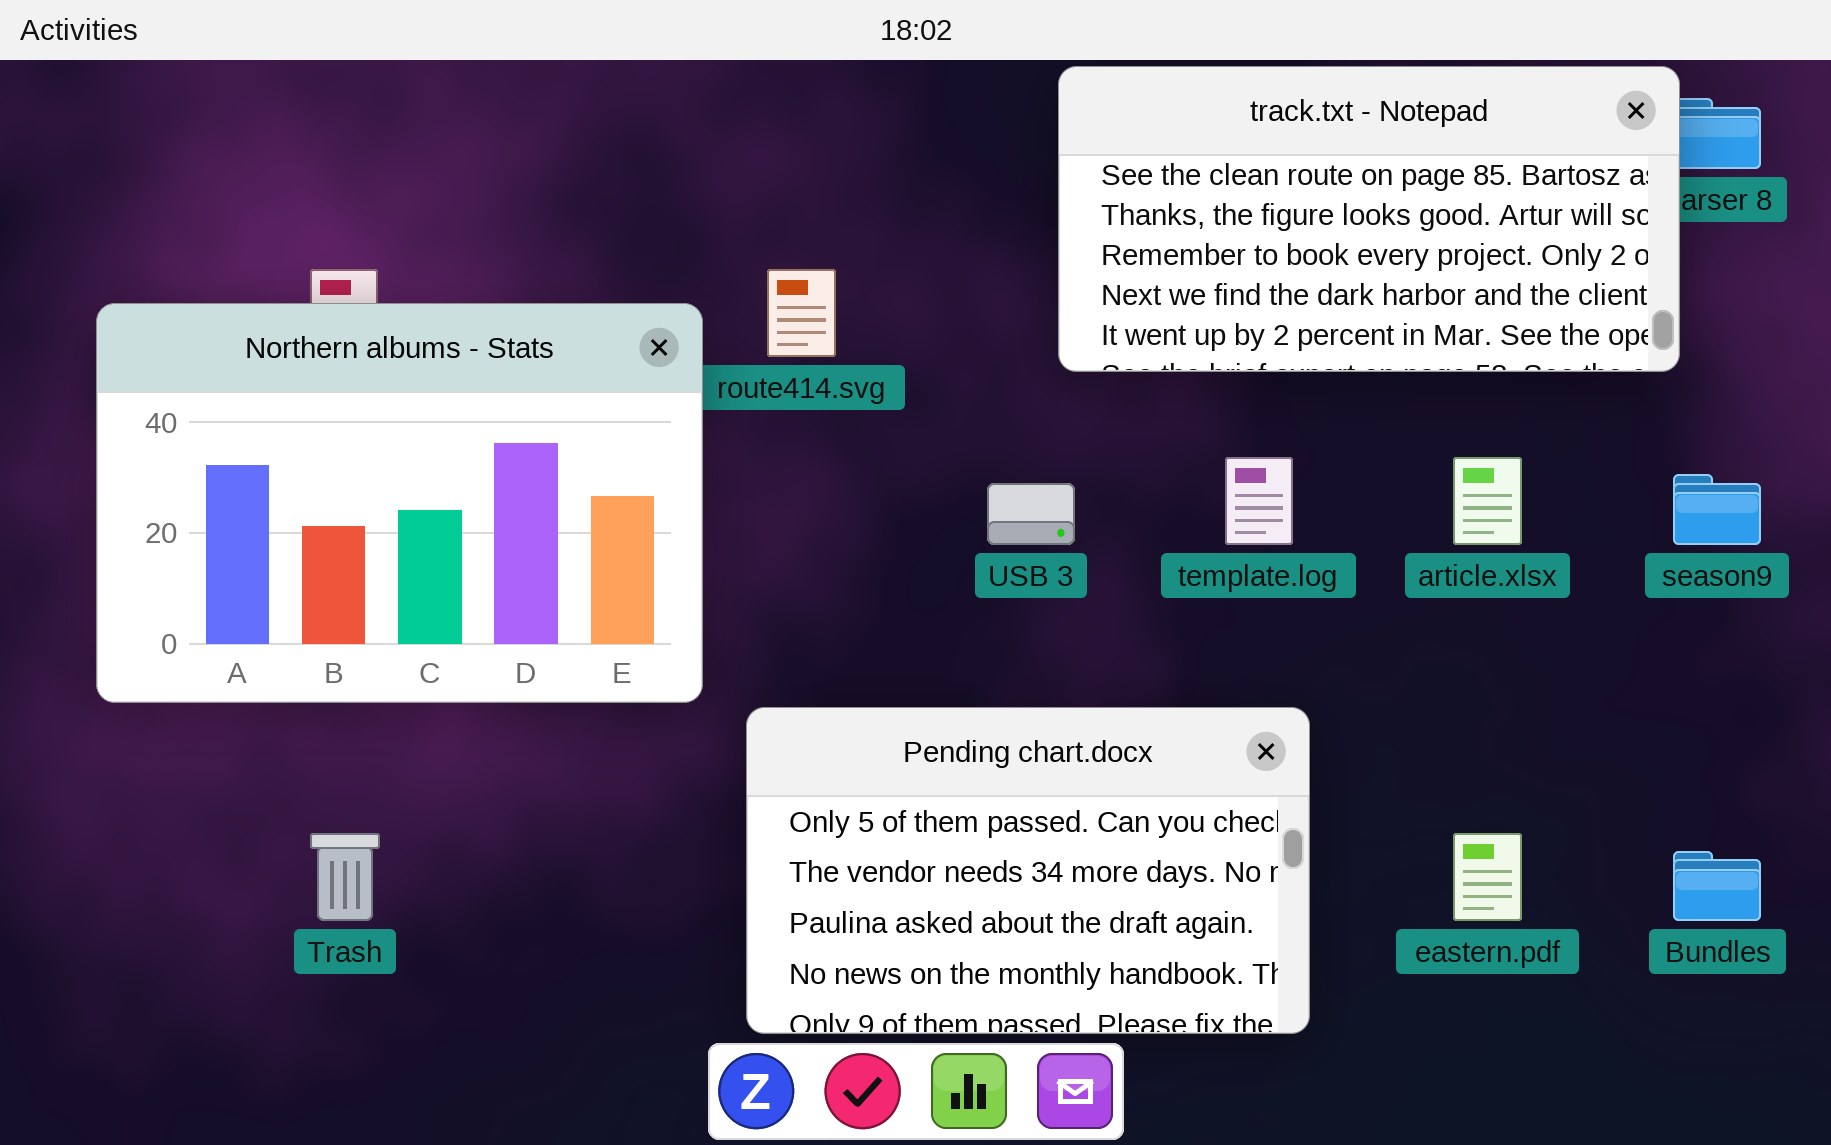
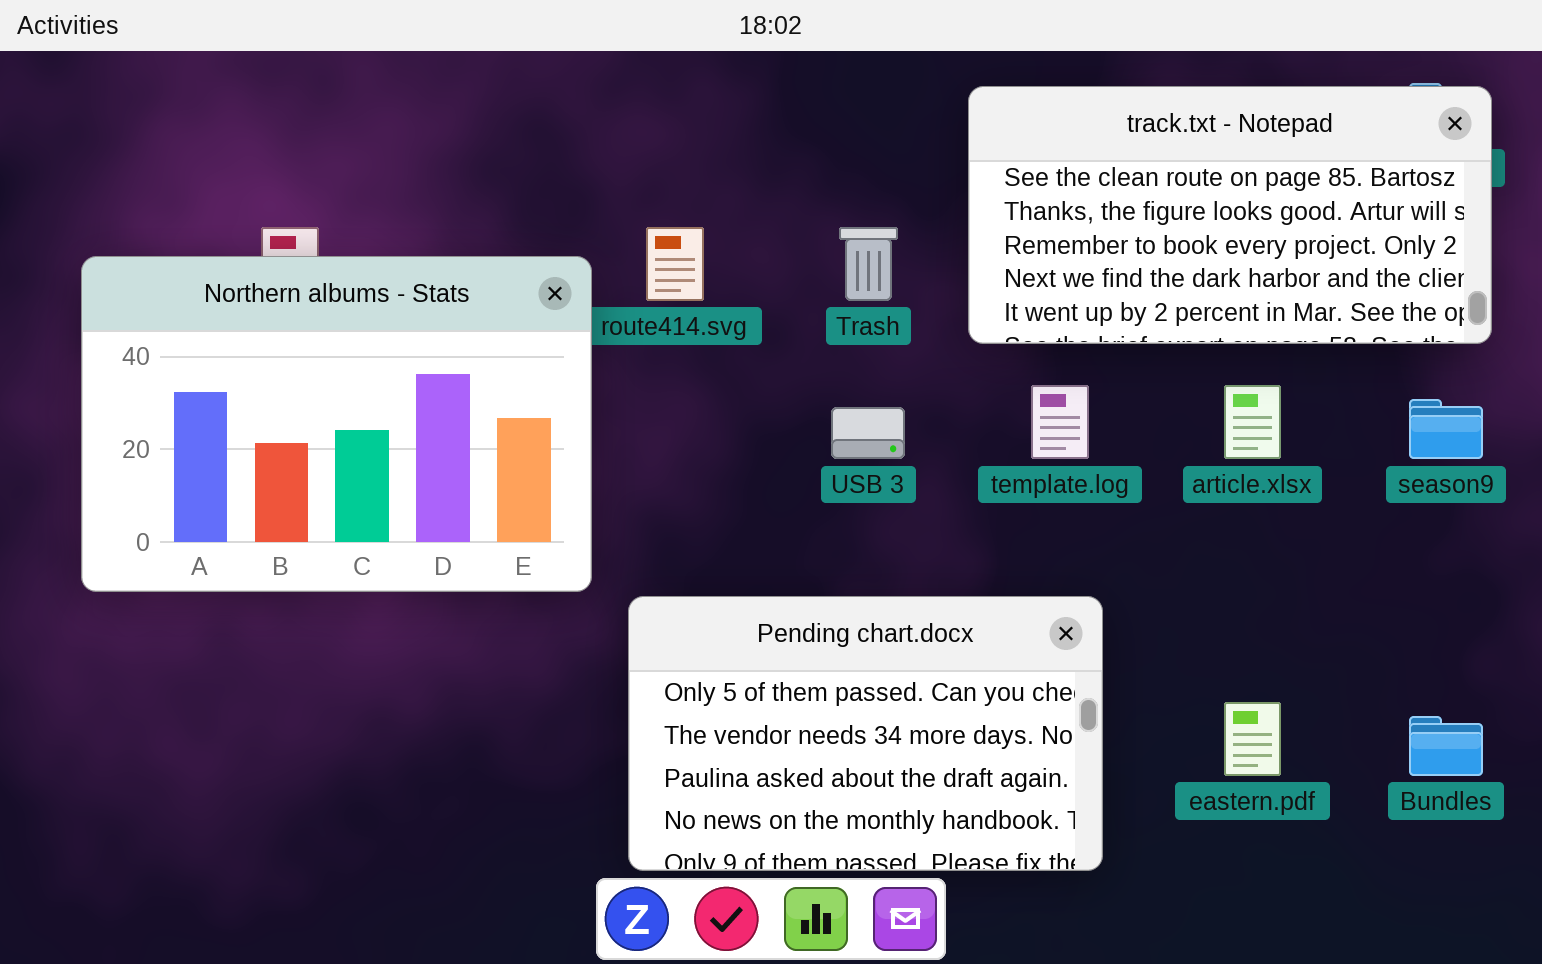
track.txt - Notepad: [1058,66,1680,372] -> [968,86,1492,344], moved
Trash: [310,833,380,921] -> [839,227,898,301], moved

